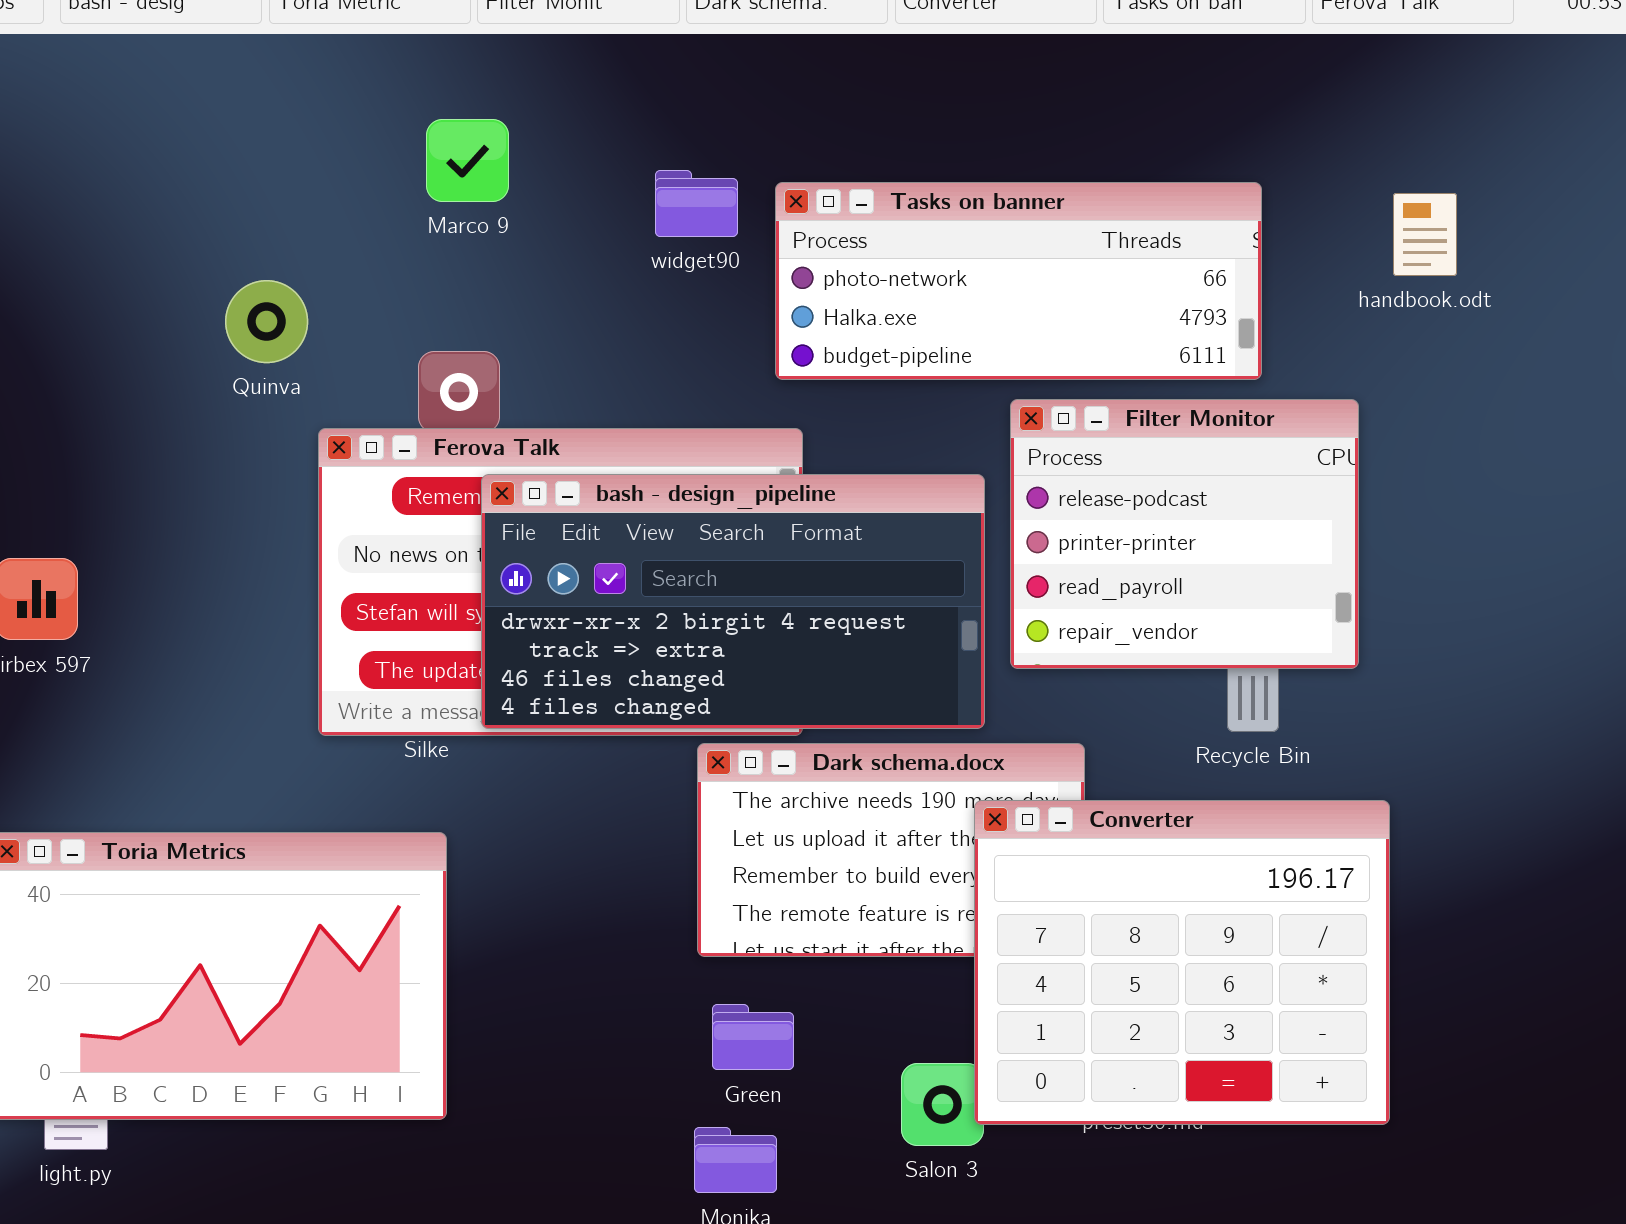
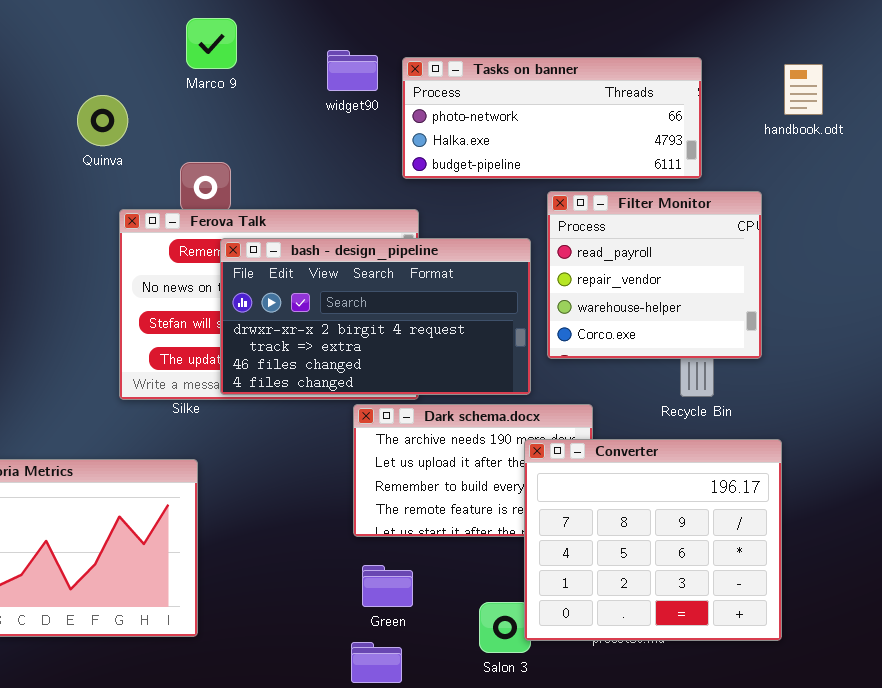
Quinva: [225,280,308,363] -> [77,95,128,146], moved
Filter Monitor: [1010,399,1359,669] -> [547,191,762,359], scrolled down 2 rows

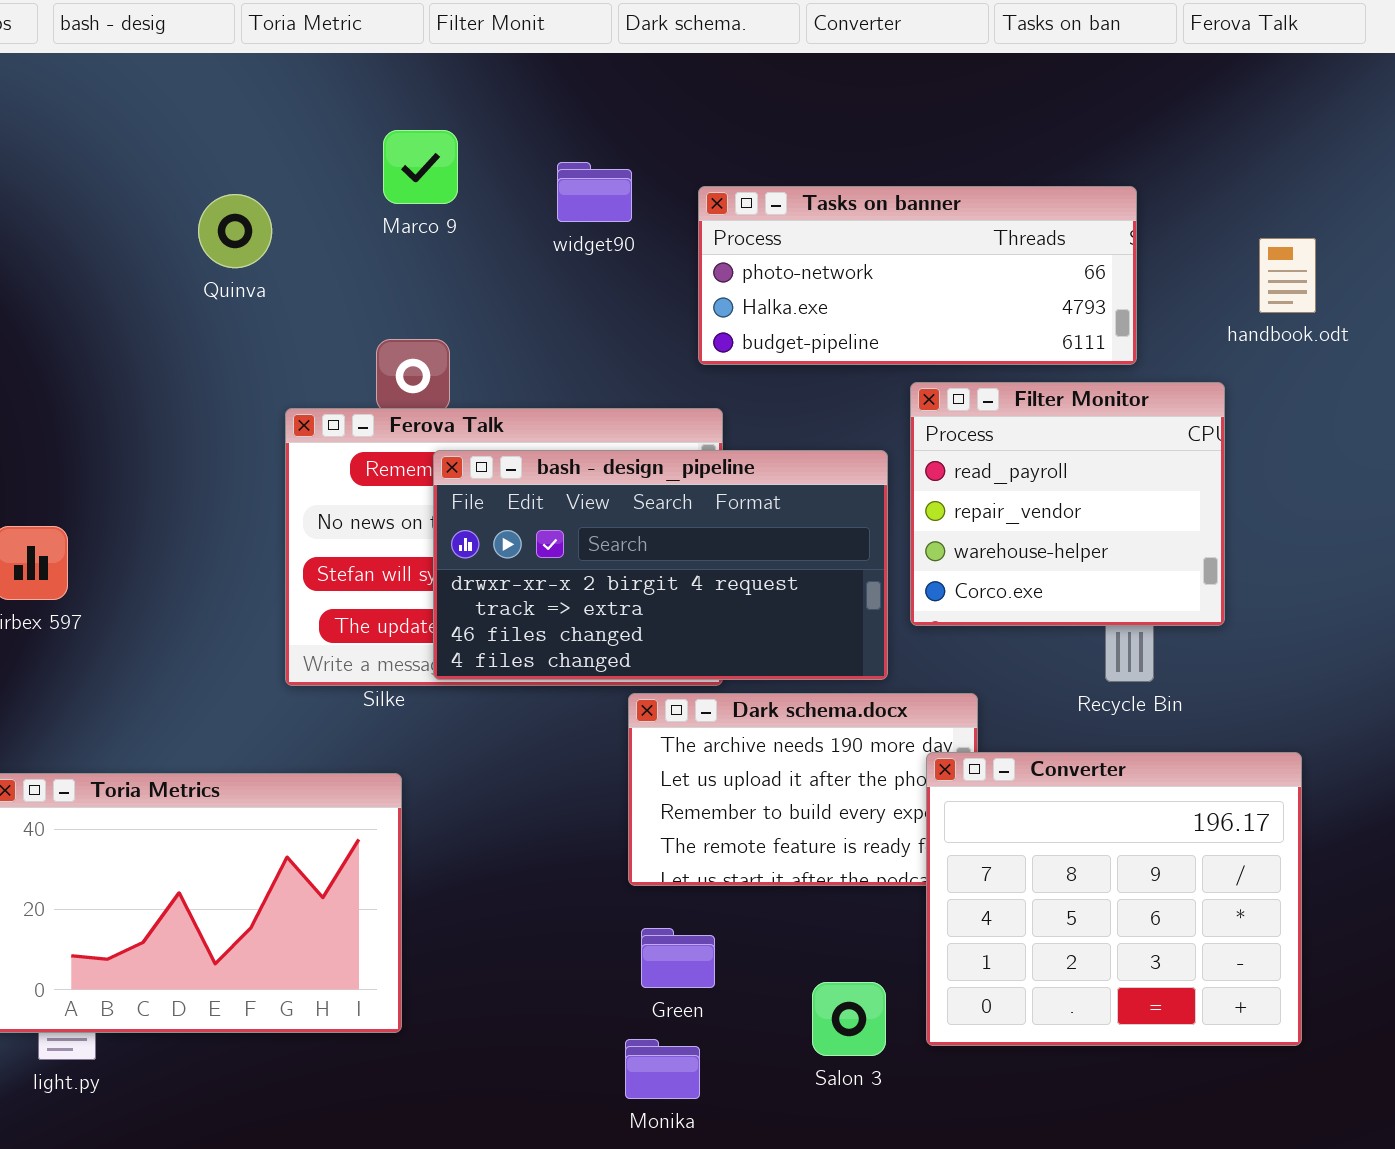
widget90: [327,50,378,91] -> [557,162,632,222], moved
handbook.odt: [784,64,823,115] -> [1259,238,1316,313], moved
Quinva: [77,95,128,146] -> [198,194,272,268], moved
Converter: [524,439,782,641] -> [926,752,1302,1046], moved

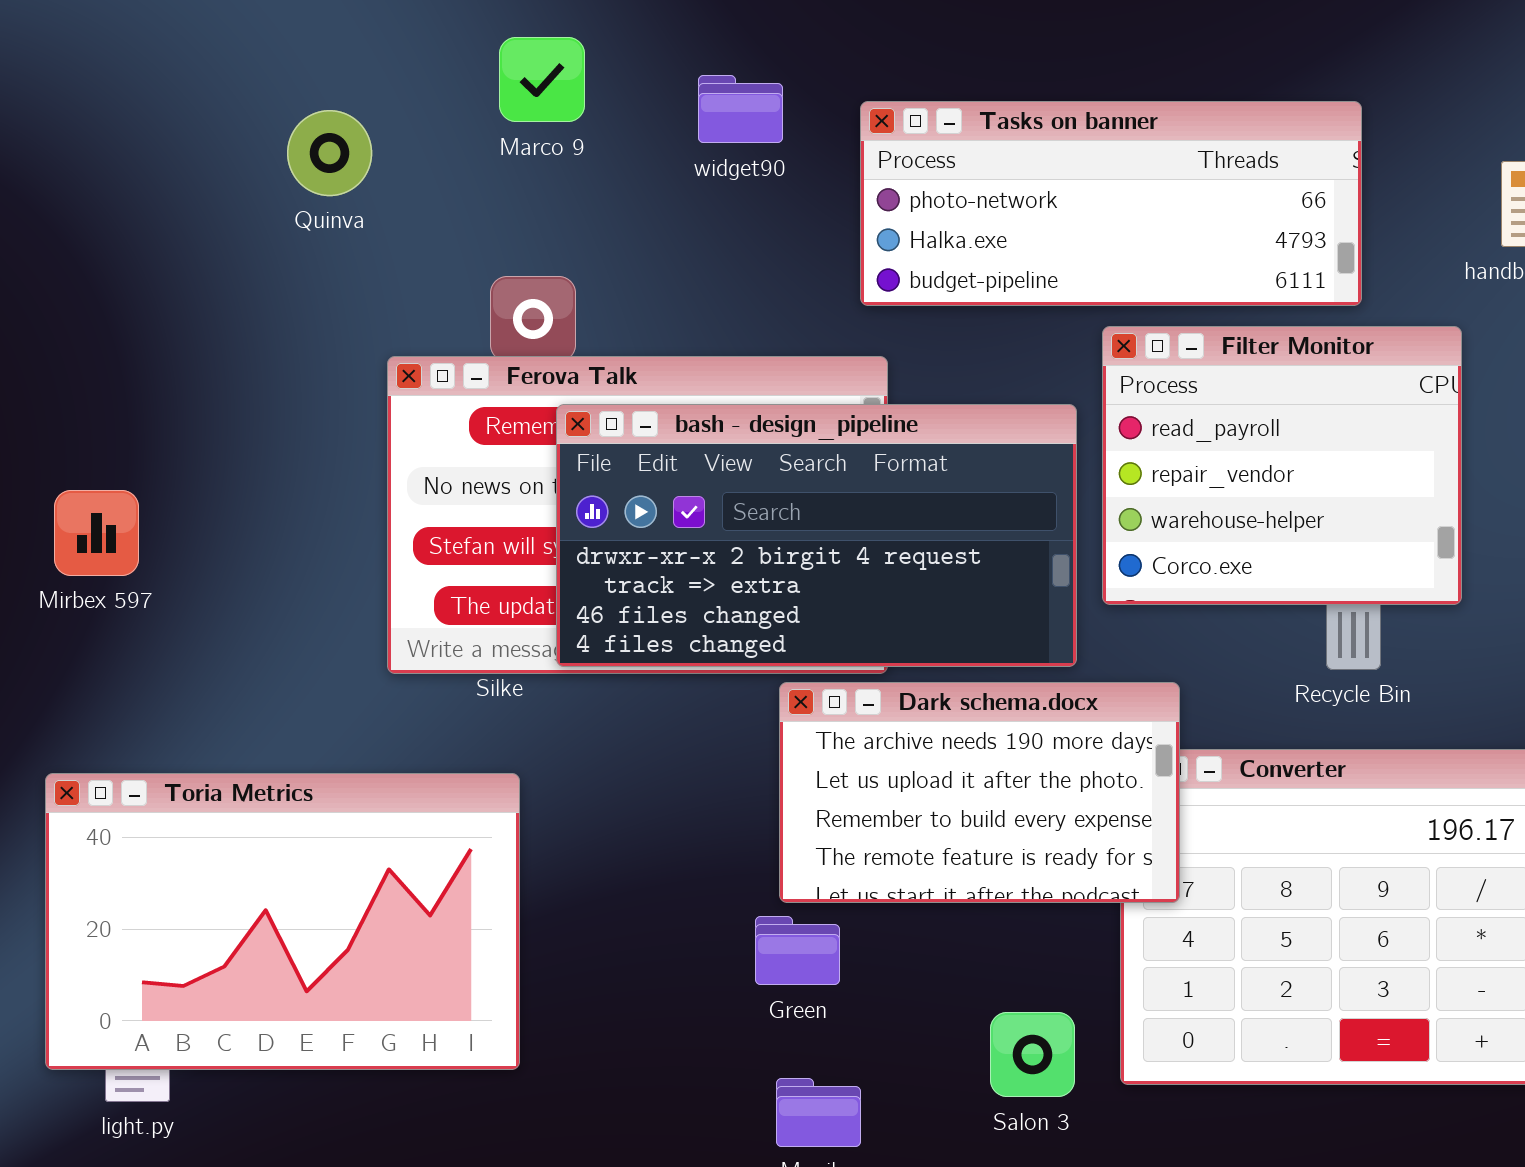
Dark schema.docx: [628,693,978,886] -> [779,682,1180,903], raised
Green: [641,928,715,988] -> [755,916,840,985], moved

